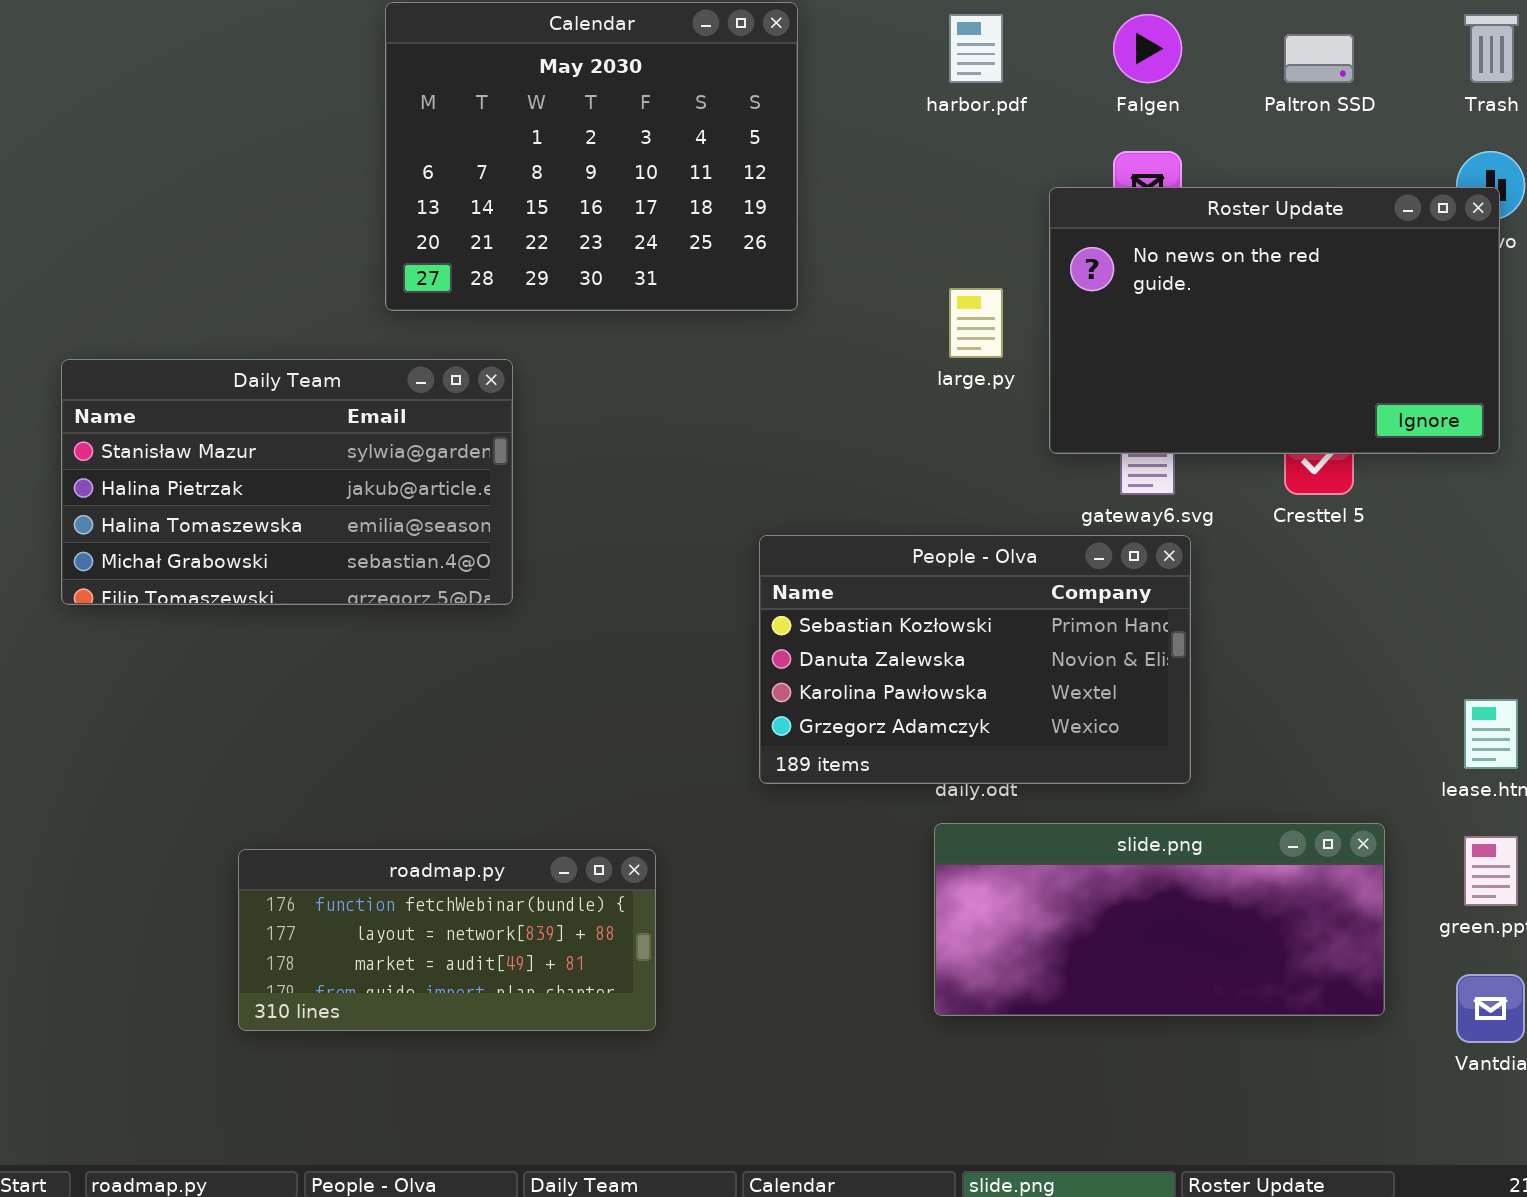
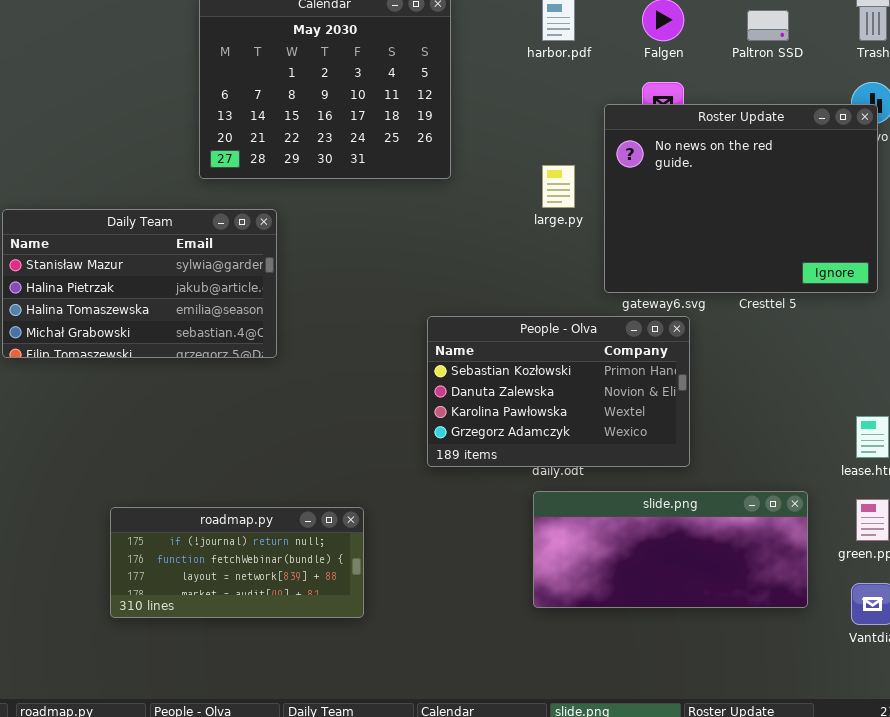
Roster Update: [1049,187,1500,454] -> [604,104,878,293], resized
roadmap.py: [238,849,656,1031] -> [110,507,364,618], scrolled up 1 row

